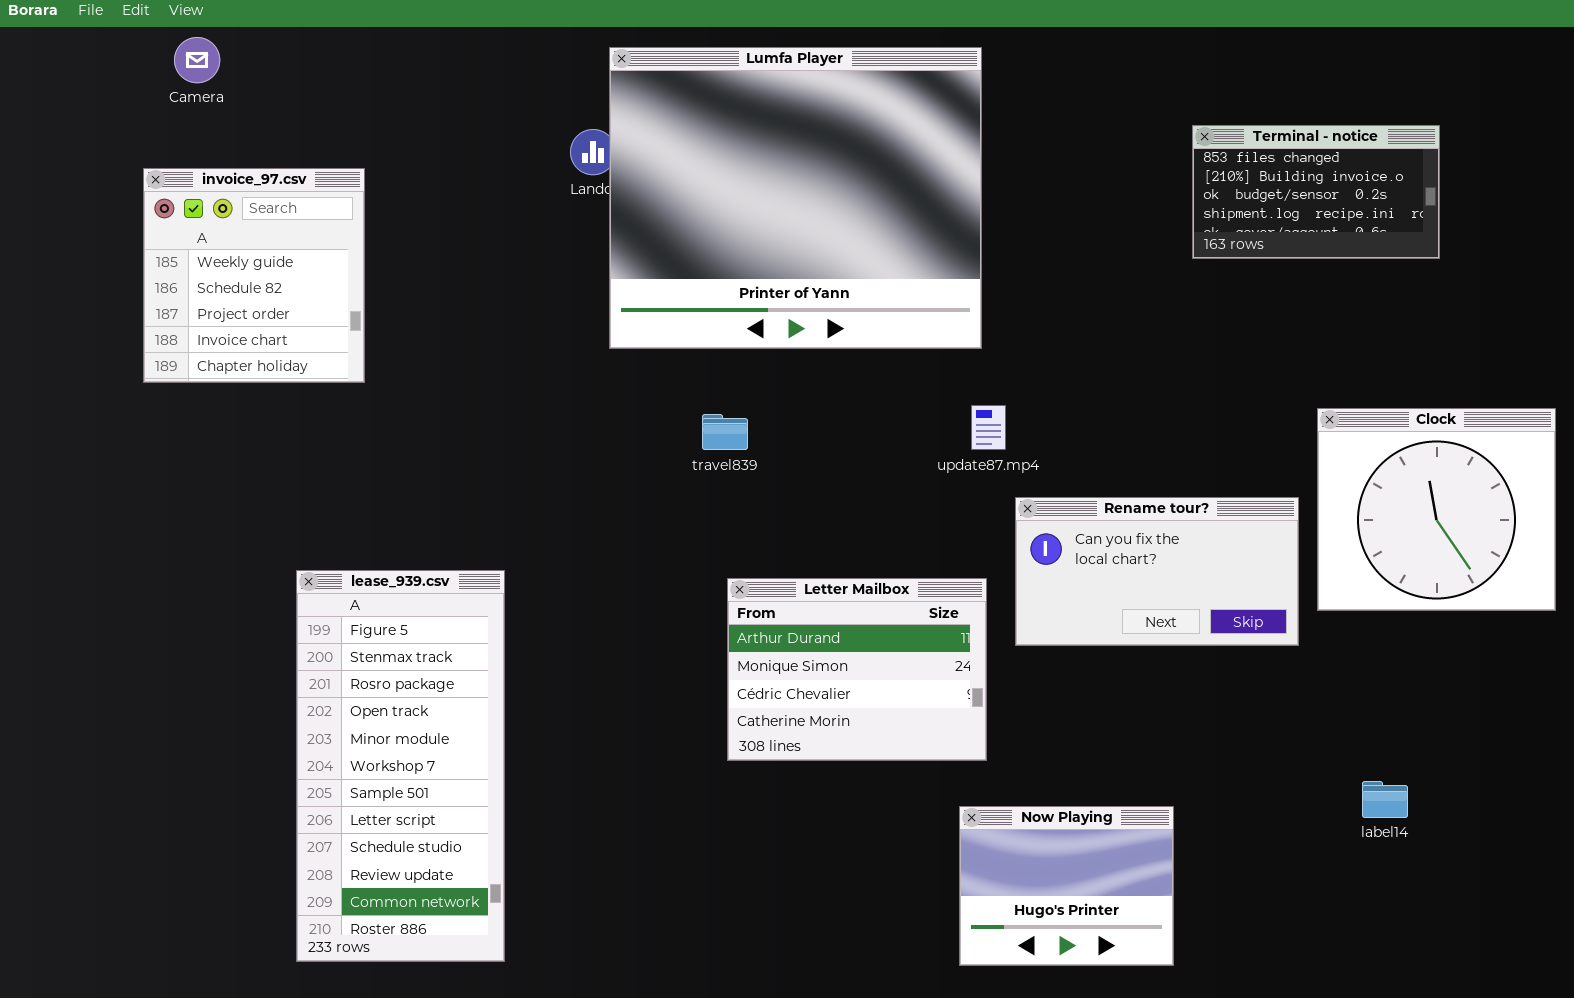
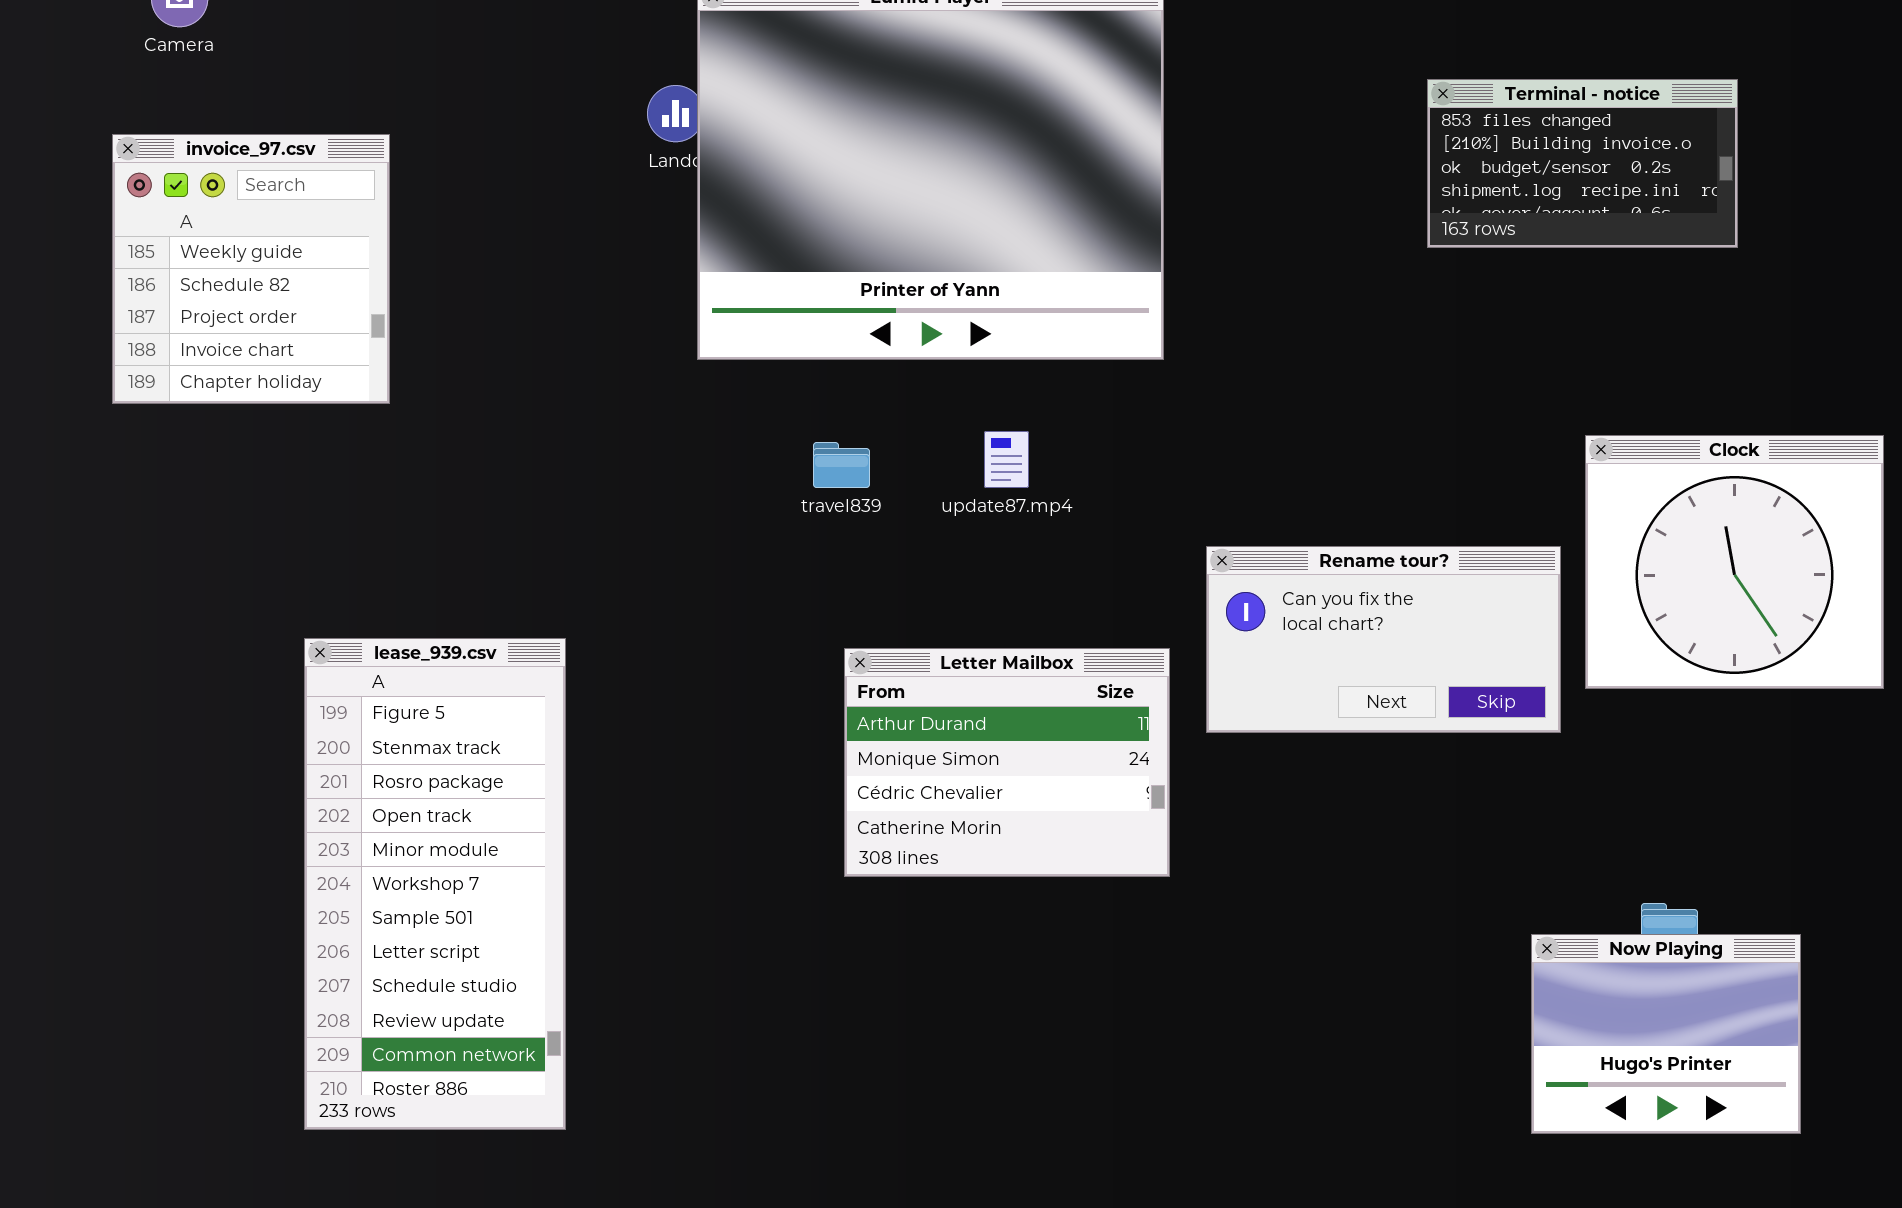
update87.mp4: [971,405,1006,450] -> [984,431,1029,488], moved
Now Playing: [959,806,1174,966] -> [1531,934,1801,1134], moved

